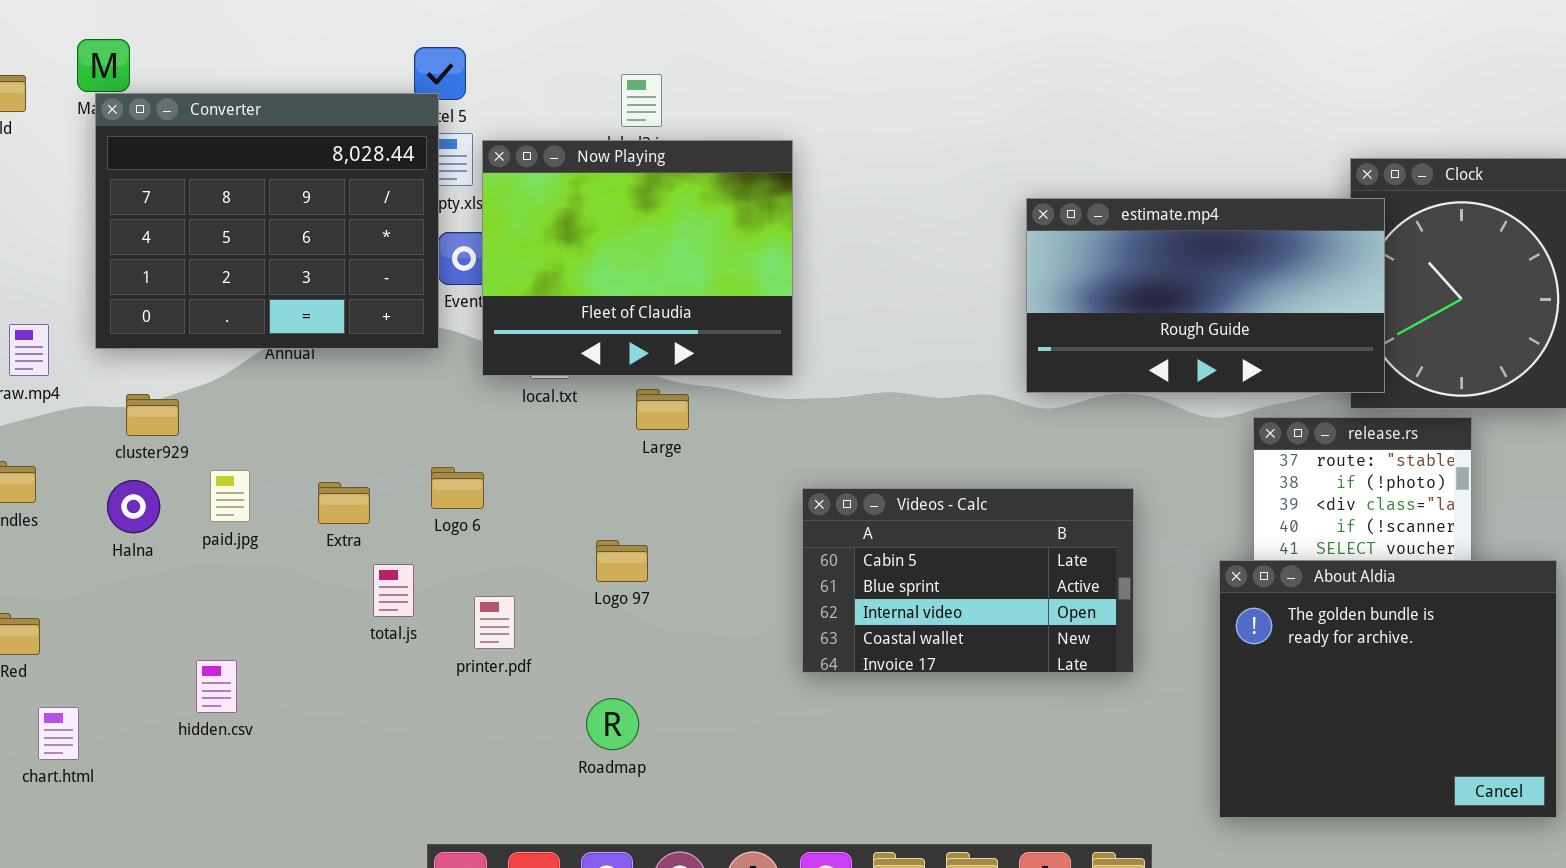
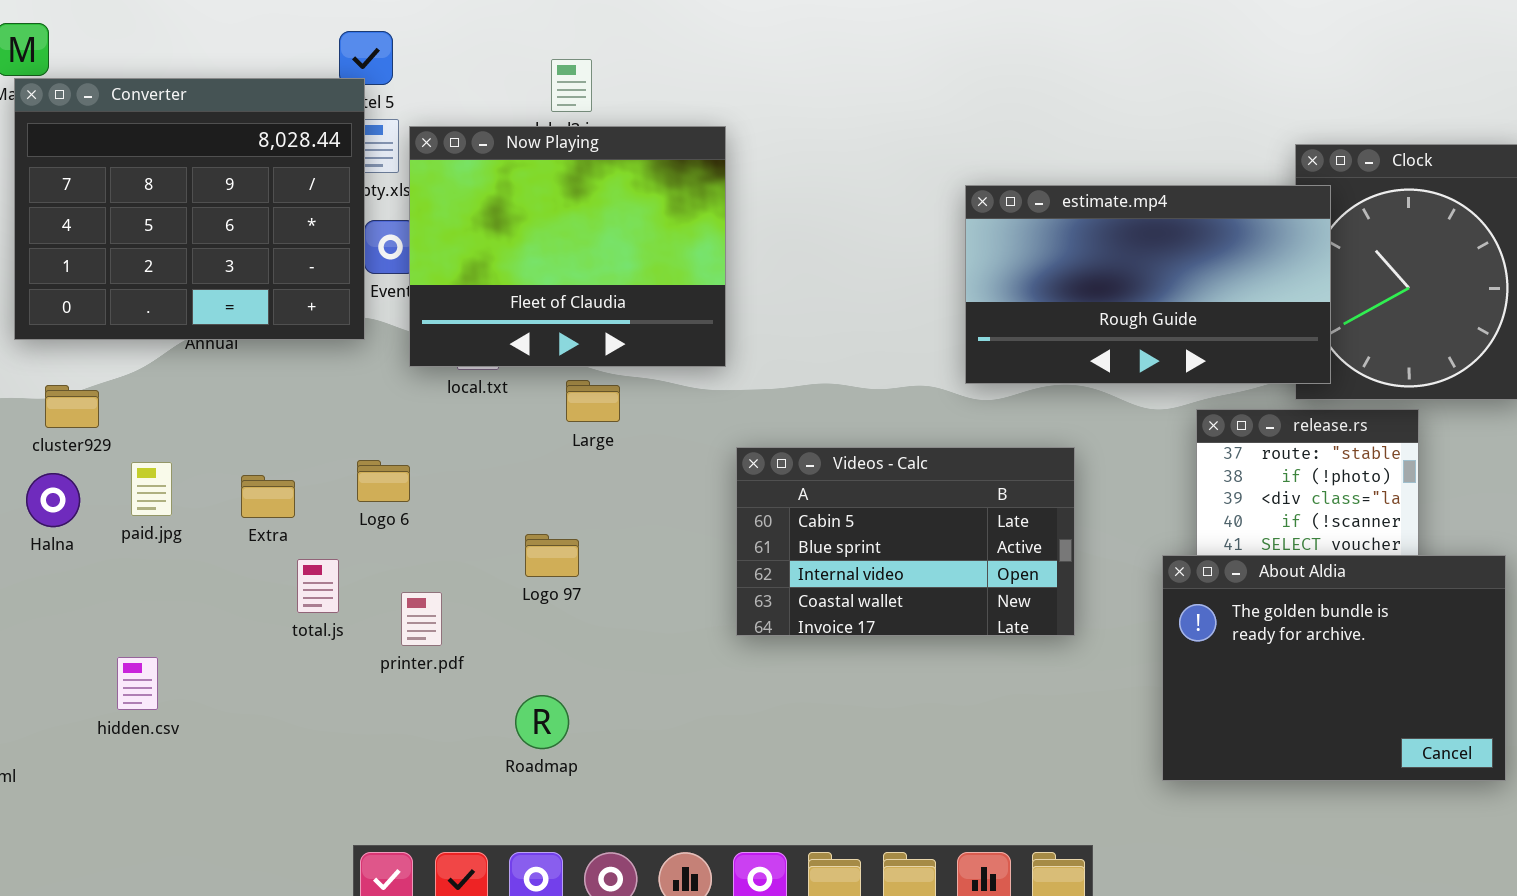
Videos - Calc: [802,488,1134,673] -> [736,447,1075,636], moved
About Aldia: [1219,560,1557,818] -> [1162,555,1506,781], resized

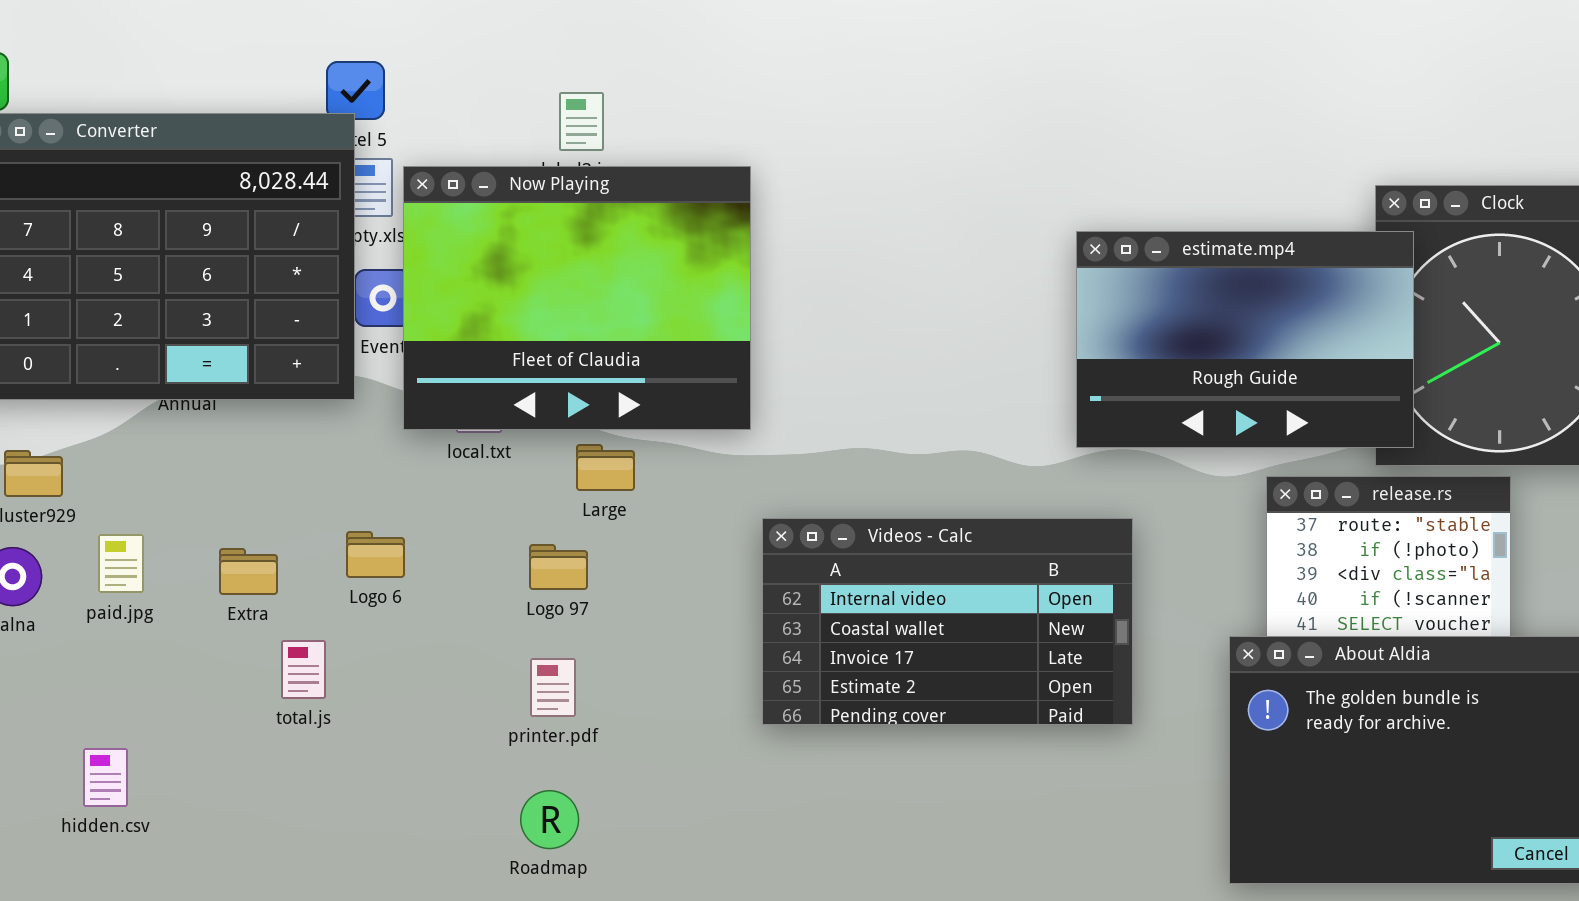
estimate.mp4: [965,185,1331,384] -> [1076,231,1414,448], resized
Videos - Calc: [736,447,1075,636] -> [762,518,1133,725], scrolled down 2 rows
Logo 97: [525,534,579,577] -> [529,544,588,590], moved
printer.pdf: [401,592,442,646] -> [530,658,576,717], moved

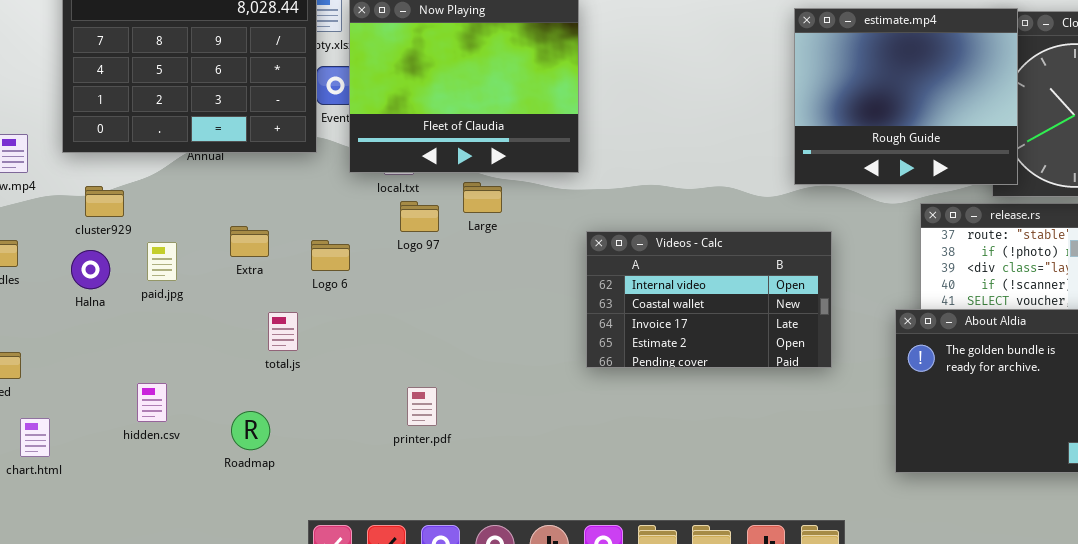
estimate.mp4: [1076,231,1414,448] -> [794,8,1018,185], resized
Logo 97: [529,544,588,590] -> [400,201,439,232], moved
Extra: [219,548,278,595] -> [230,226,269,257], moved
printer.pdf: [530,658,576,717] -> [407,387,437,426], moved
Roadmap: [520,790,579,849] -> [231,411,270,450], moved

